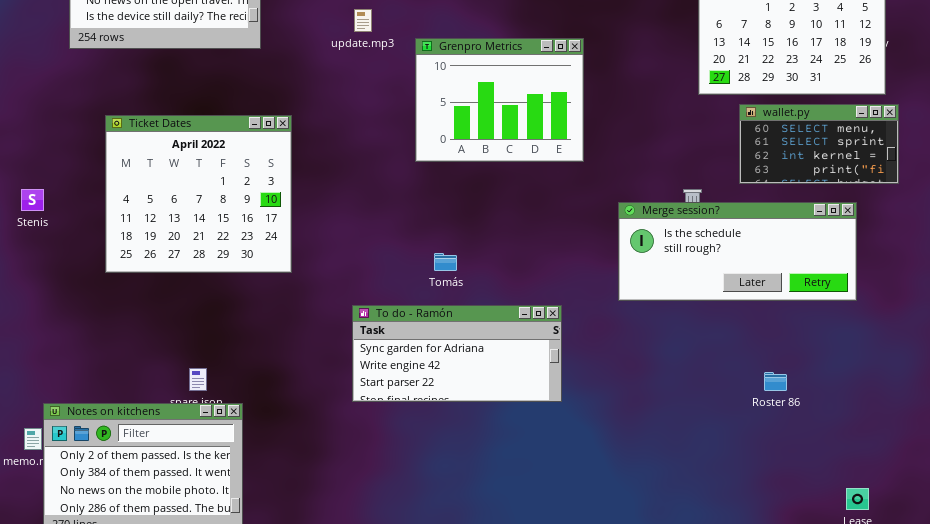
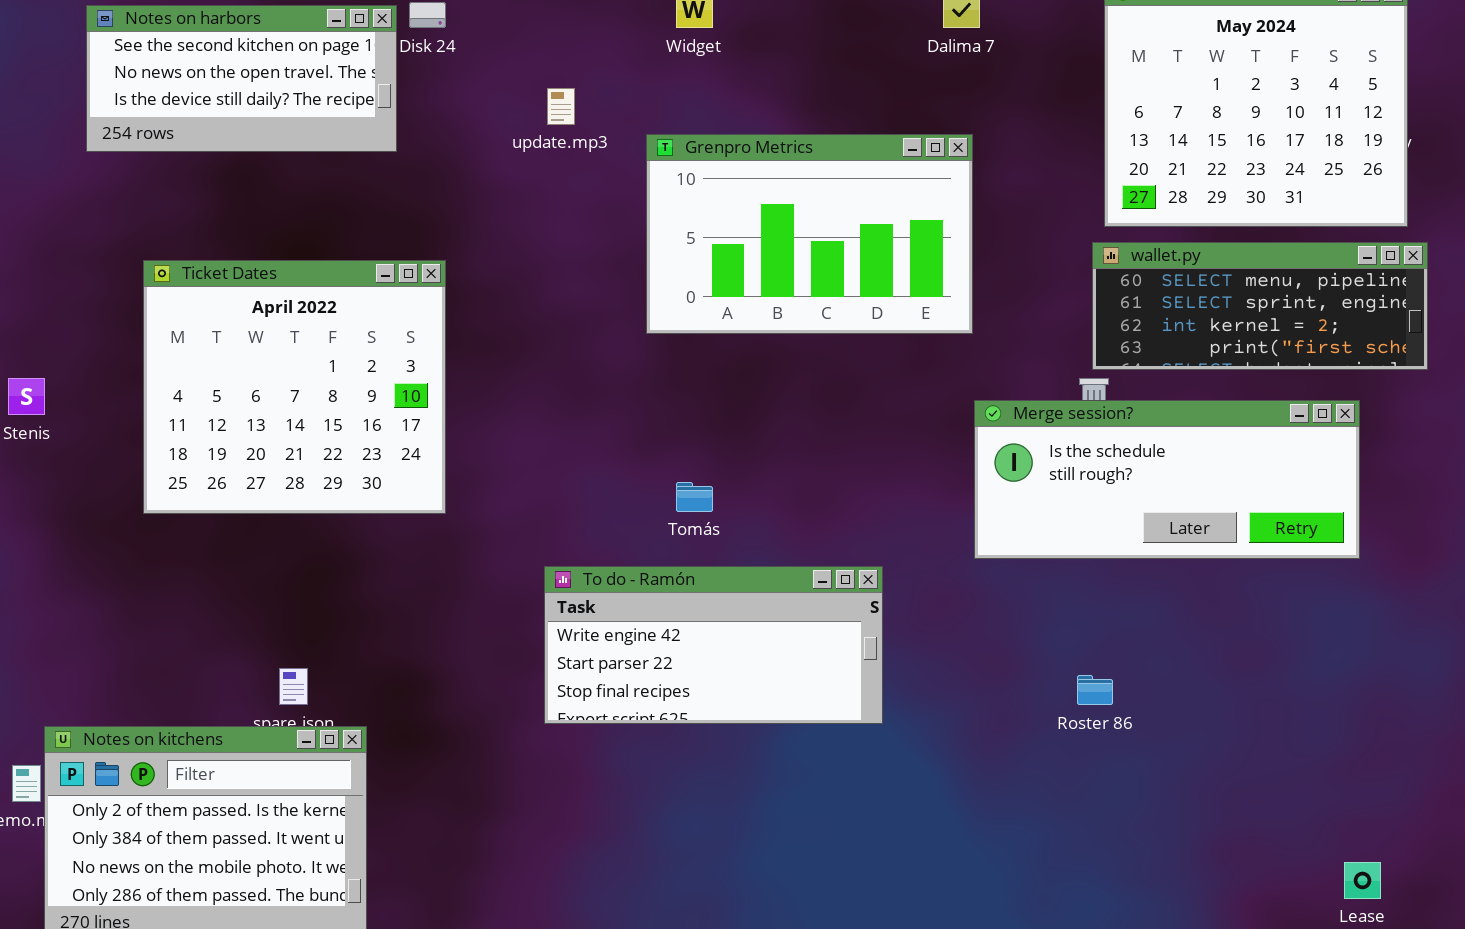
Grenpro Metrics: [415,38,584,162] -> [646,134,973,334], resized
wallet.py: [739,104,899,184] -> [1092,242,1428,370], resized
To do - Ramón: [352,305,562,402] -> [544,566,883,724], scrolled down 1 row
Roster 86: [764,372,787,391] -> [1077,675,1113,705], moved

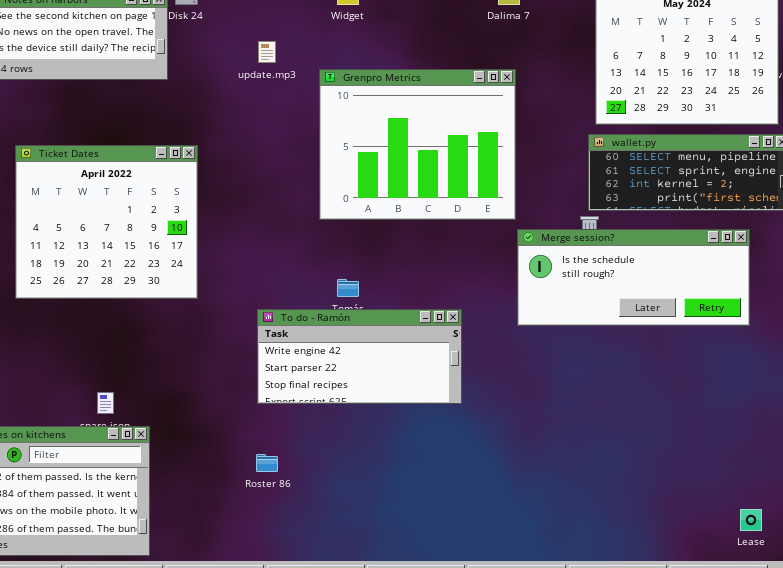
Grenpro Metrics: [646,134,973,334] -> [319,69,516,220], resized
To do - Ramón: [544,566,883,724] -> [257,309,462,404], moved
Roster 86: [1077,675,1113,705] -> [256,454,278,472], moved

